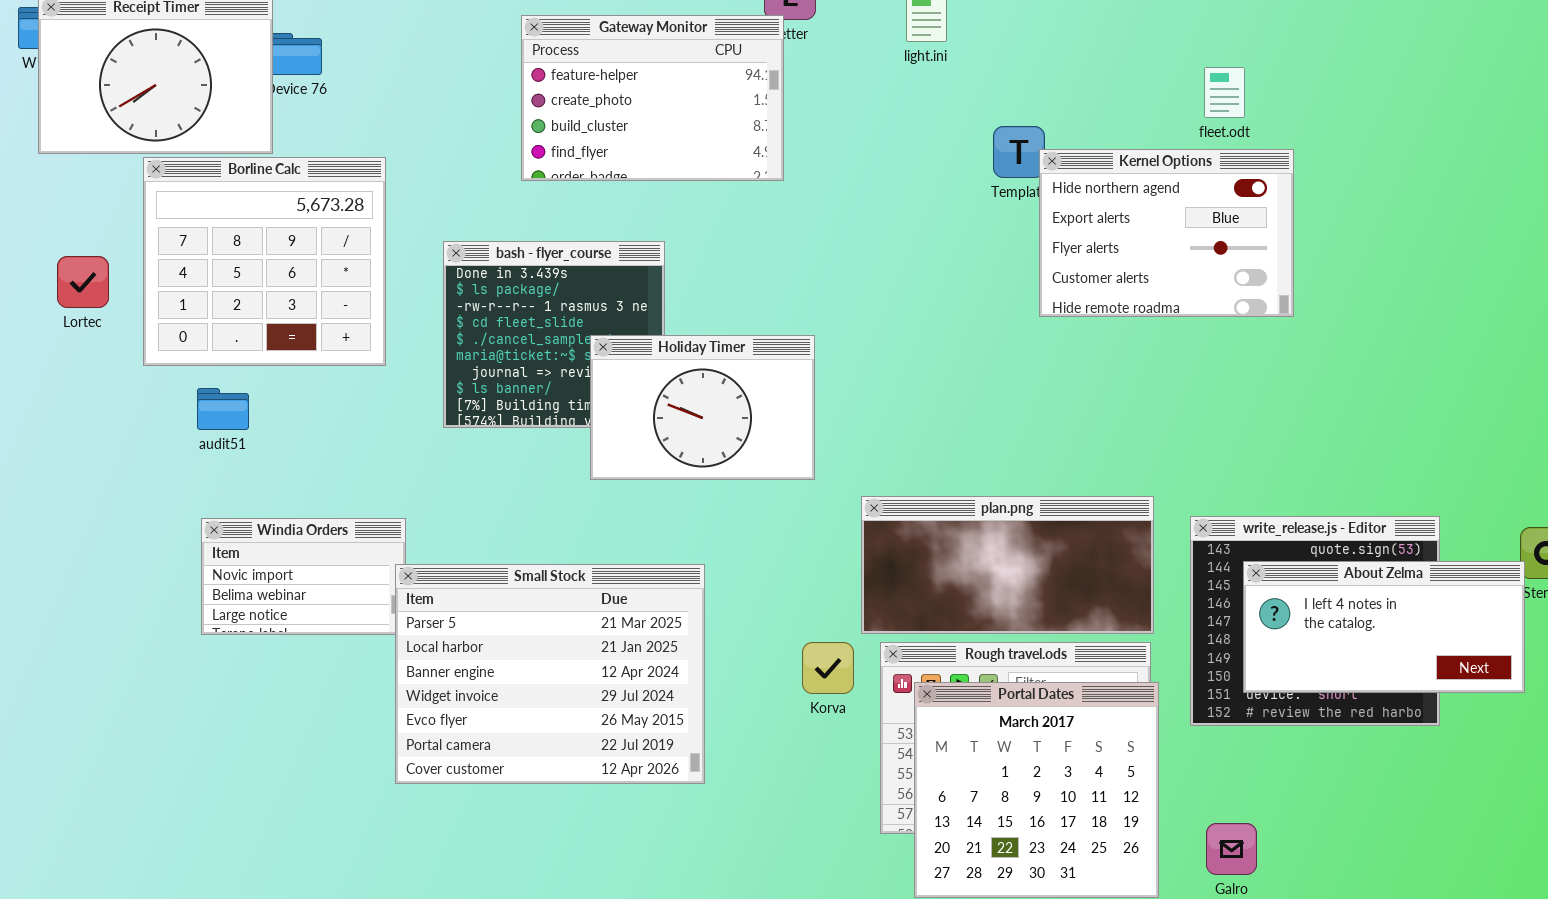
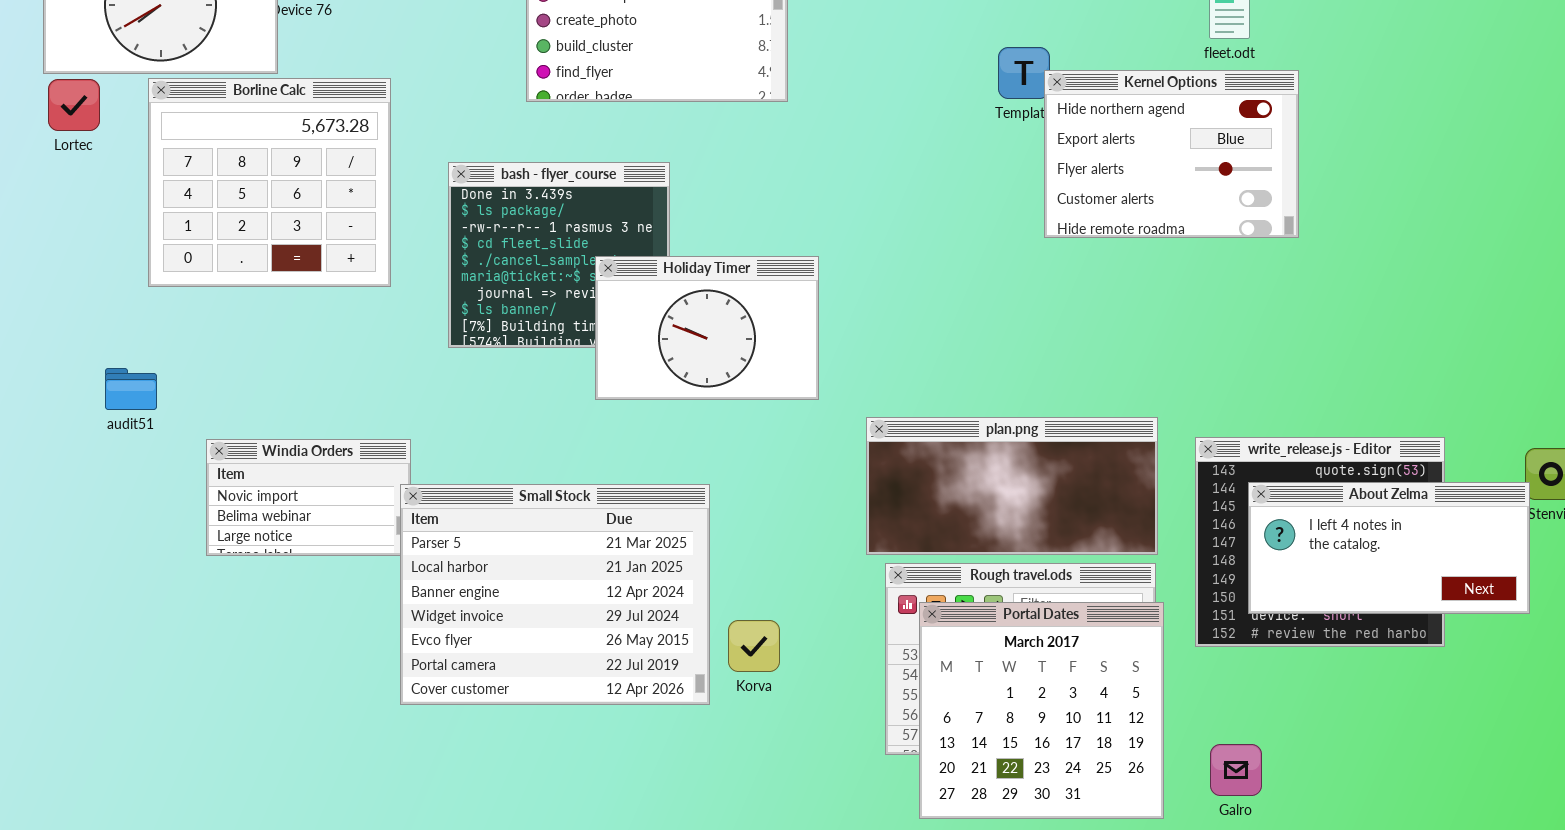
Lortec: [57,256,109,308] -> [48,79,100,131], moved
audit51: [197,388,249,430] -> [105,368,157,410], moved
Korva: [802,642,854,694] -> [728,620,780,672], moved

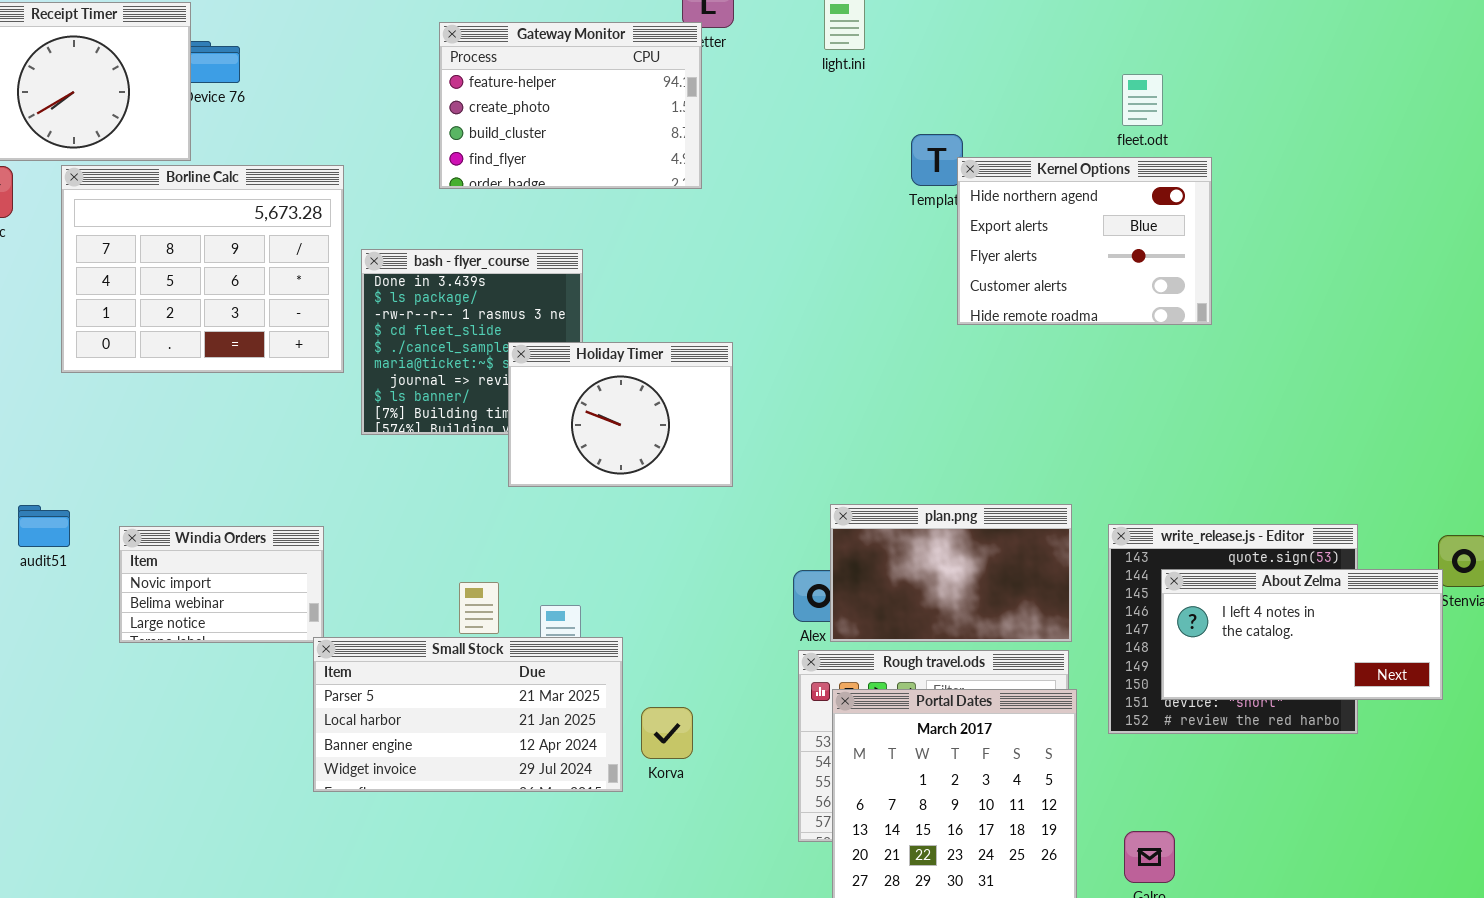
Borline Calc: [148,78,391,287] -> [61,165,344,373], resized
audit51: [105,368,157,410] -> [18,505,70,547], moved
plan.png: [866,417,1158,555] -> [830,504,1072,642], resized
Small Stock: [400,484,710,705] -> [313,637,623,792], resized

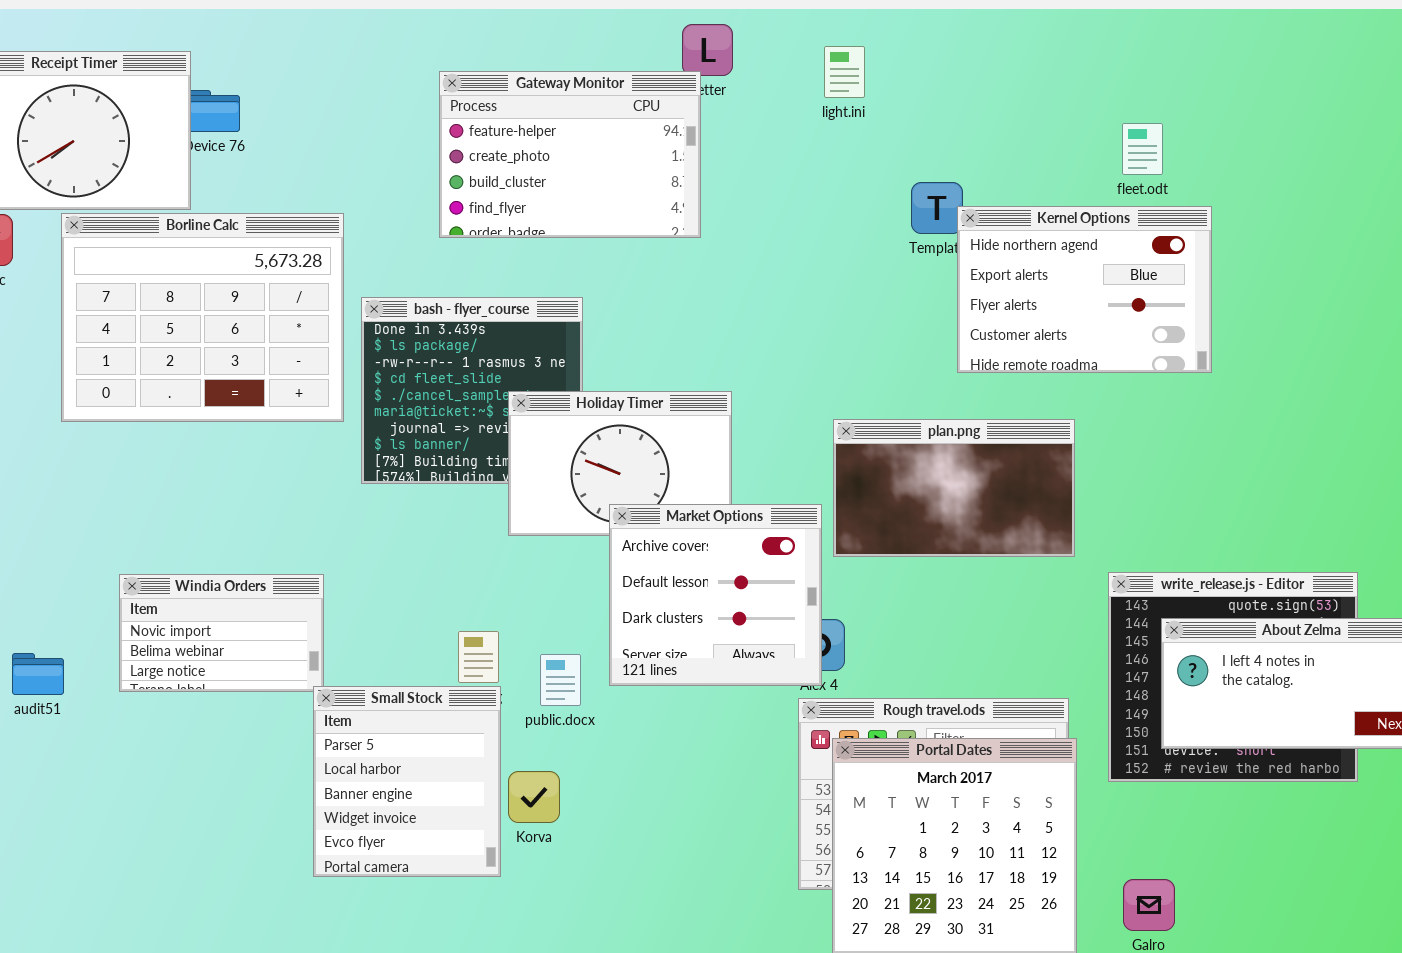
Market Options: none -> [609,504,822,686], opened
plan.png: [830,504,1072,642] -> [833,419,1075,557], moved
audit51: [18,505,70,547] -> [12,653,64,695], moved
Small Stock: [313,637,623,792] -> [313,686,501,877], resized
Korva: [641,707,693,759] -> [508,771,560,823], moved

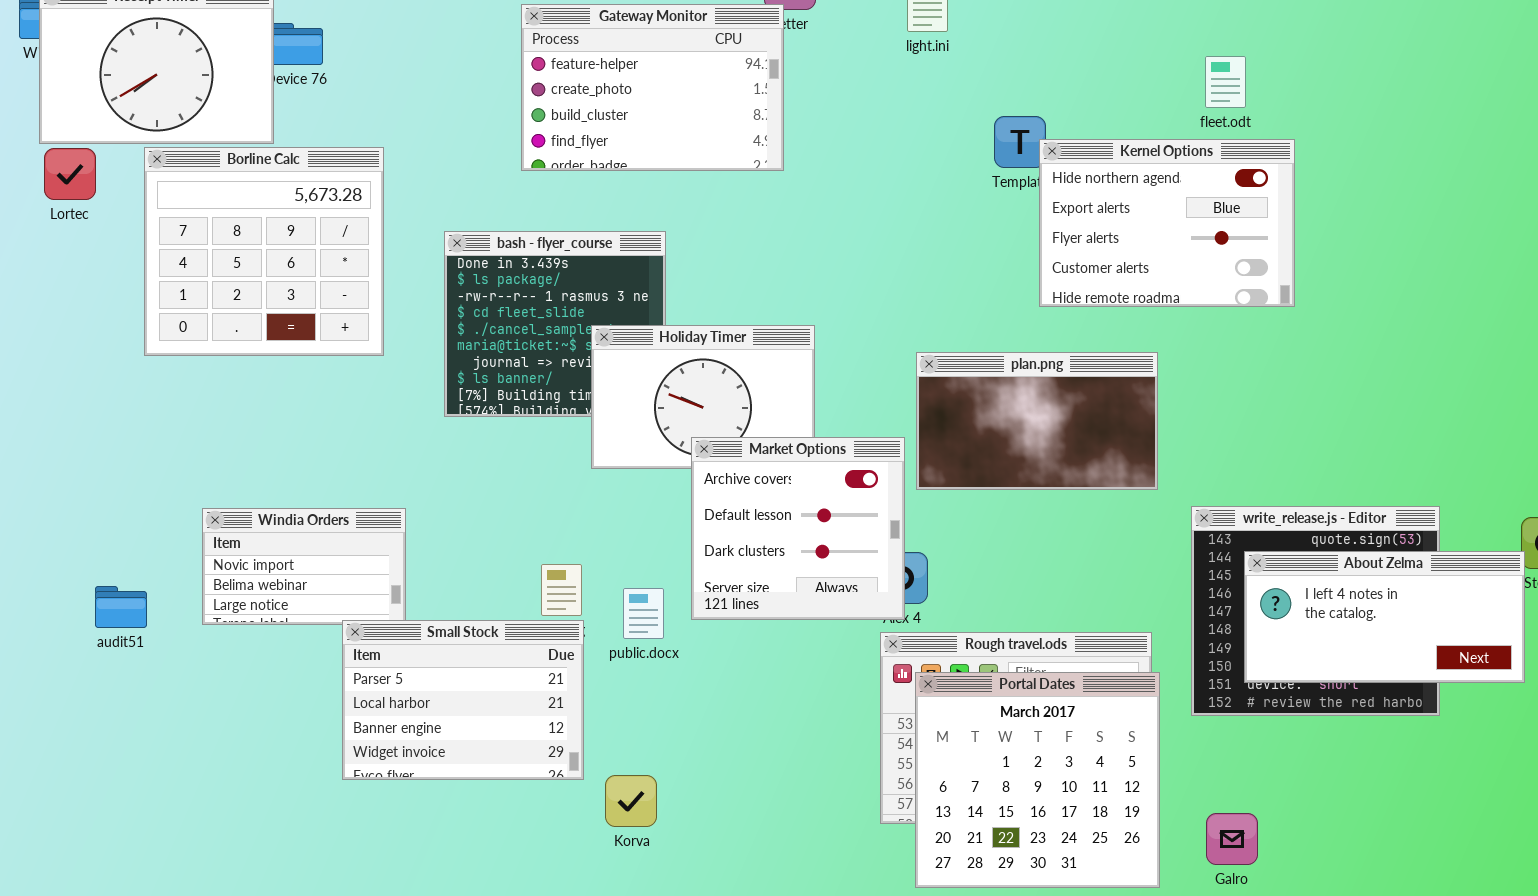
Borline Calc: [61,213,344,422] -> [144,147,384,356], resized
Small Stock: [313,686,501,877] -> [342,620,584,780], resized
Korva: [508,771,560,823] -> [605,775,657,827], moved

